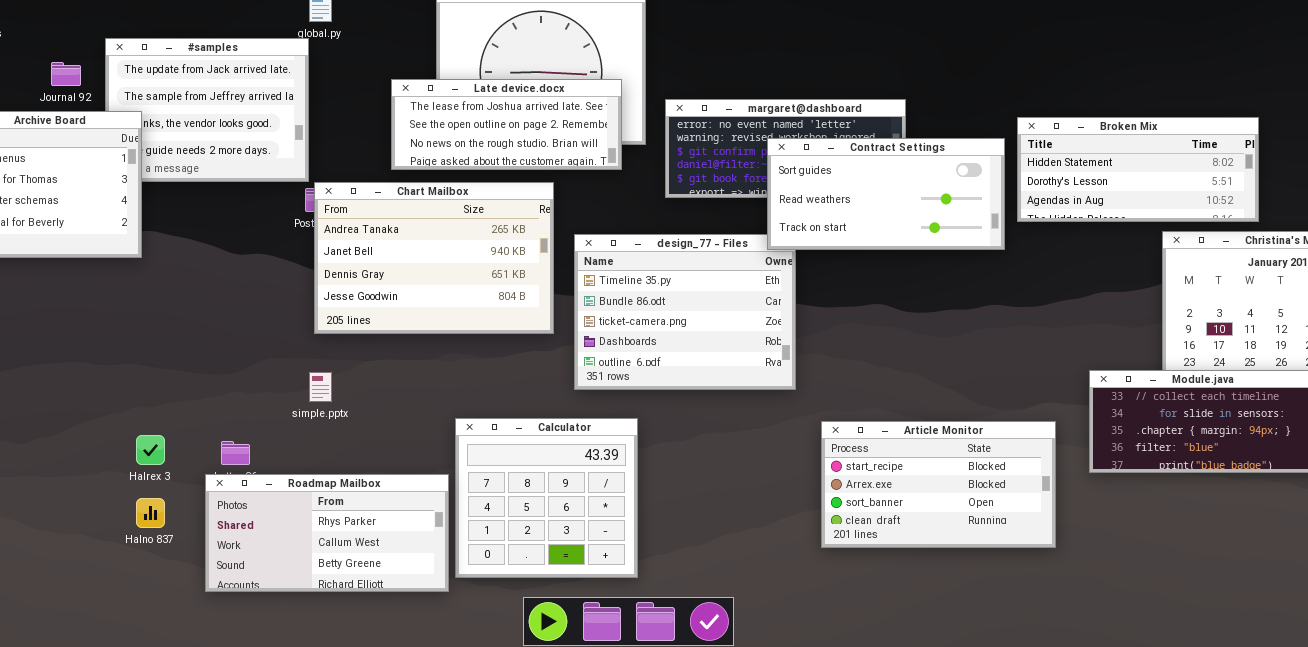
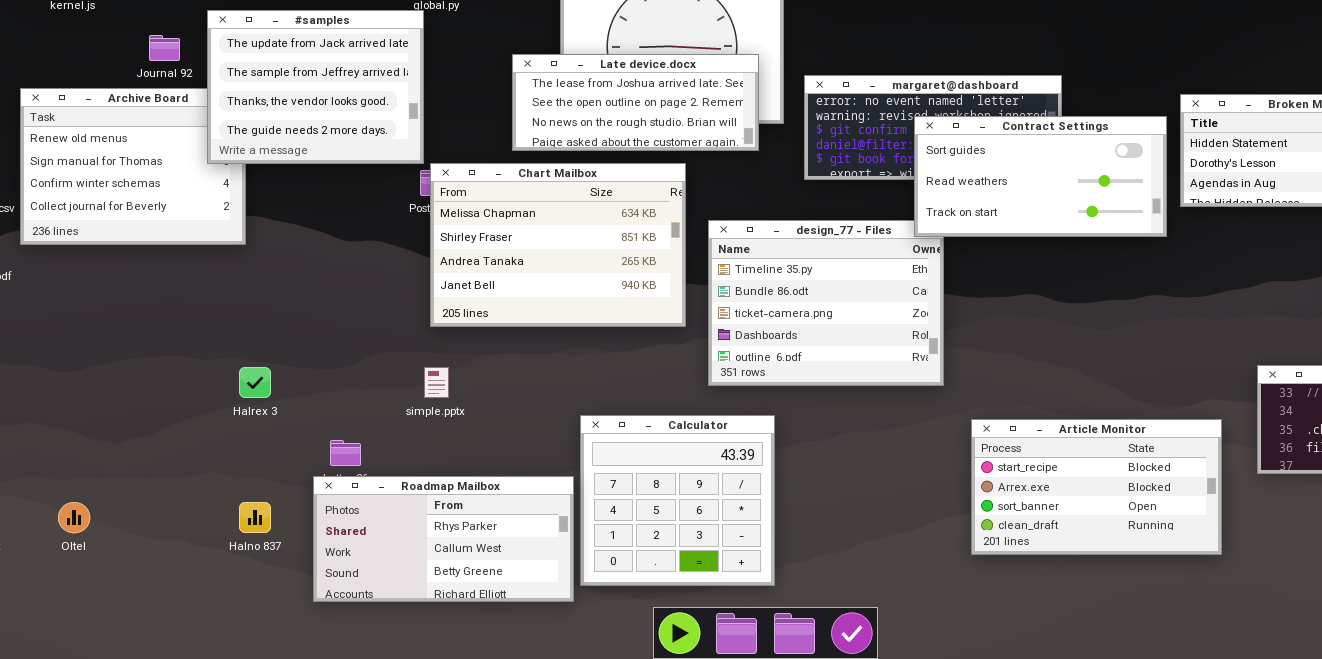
#samples: [105,38,309,182] -> [207,10,424,164], raised
Chart Mailbox: [314,182,554,334] -> [430,163,686,327], scrolled up 2 rows
Halrex 3: [136,435,165,465] -> [239,367,271,398], moved

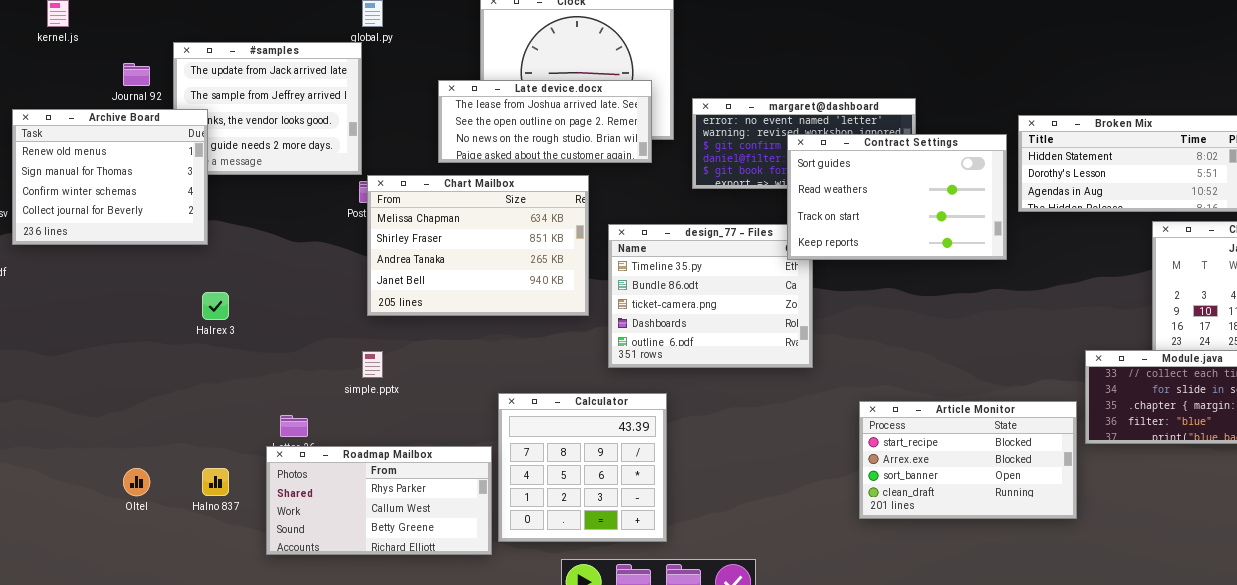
Archive Board: [20,88,246,245] -> [12,109,208,245], raised
Contract Settings: [914,116,1167,237] -> [787,134,1007,260], resized
Halrex 3: [239,367,271,398] -> [202,292,229,320], moved
Article Monitor: [971,419,1222,555] -> [859,401,1077,519], moved
Oltel: [58,502,90,533] -> [123,468,150,496], moved

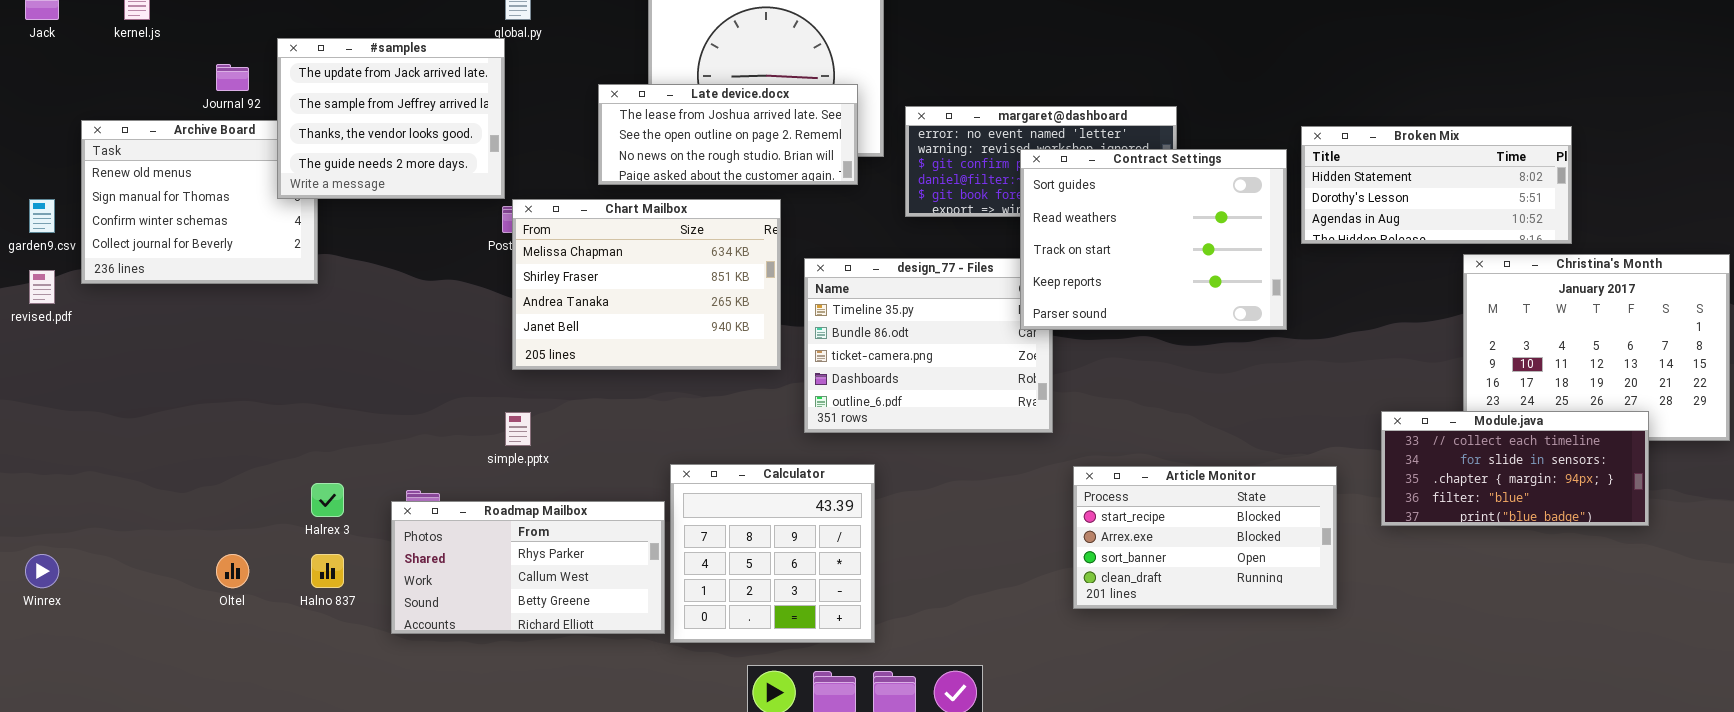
#samples: [173,42,362,175] -> [277,38,505,199], raised
Contract Settings: [787,134,1007,260] -> [1020,149,1287,330], resized
Halrex 3: [202,292,229,320] -> [311,483,344,517], moved
Article Monitor: [859,401,1077,519] -> [1073,466,1337,609], moved
Roadmap Mailbox: [266,446,492,555] -> [391,501,665,634], moved

